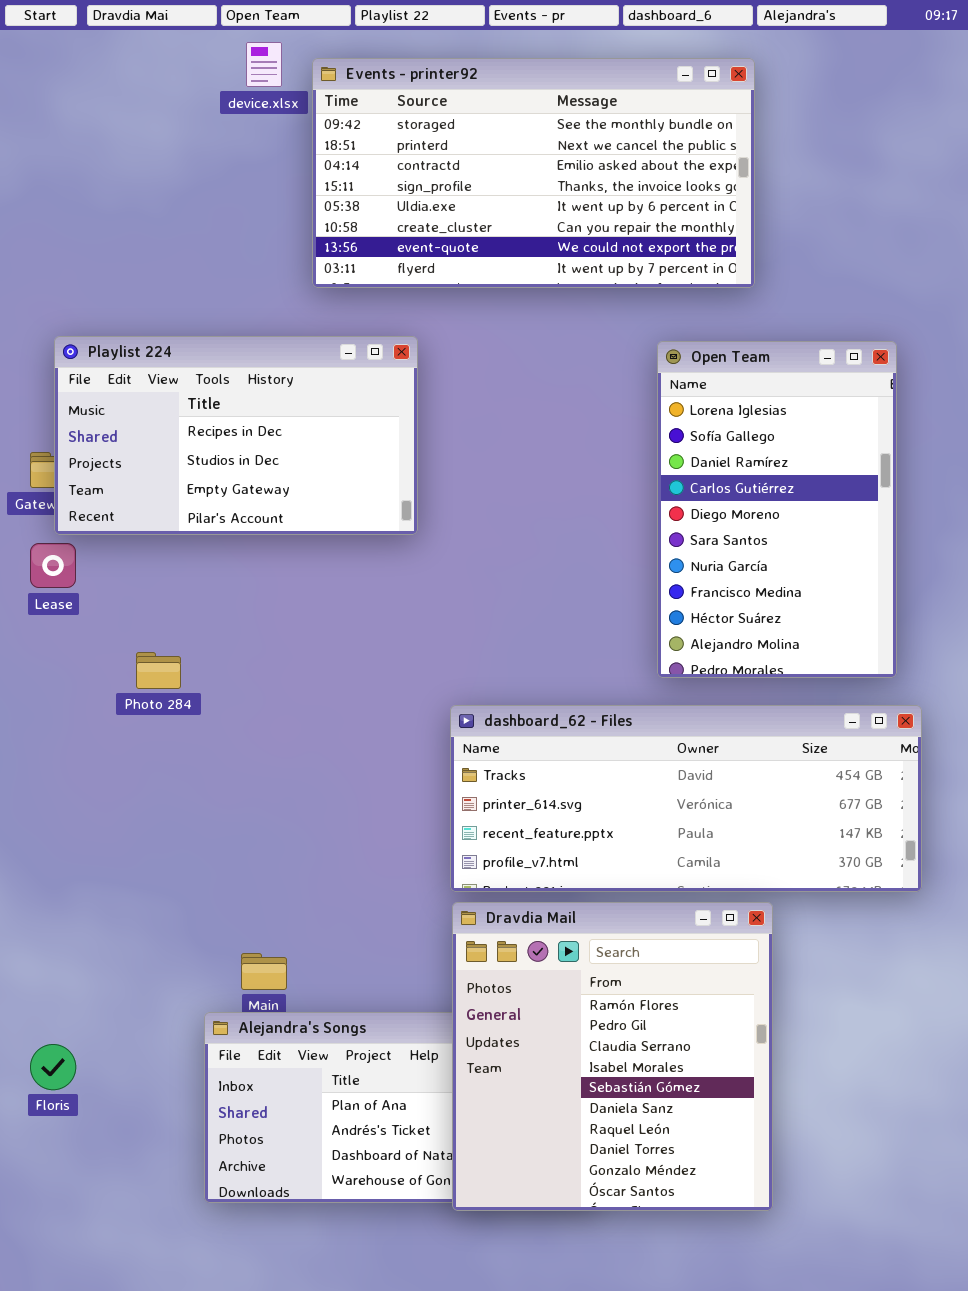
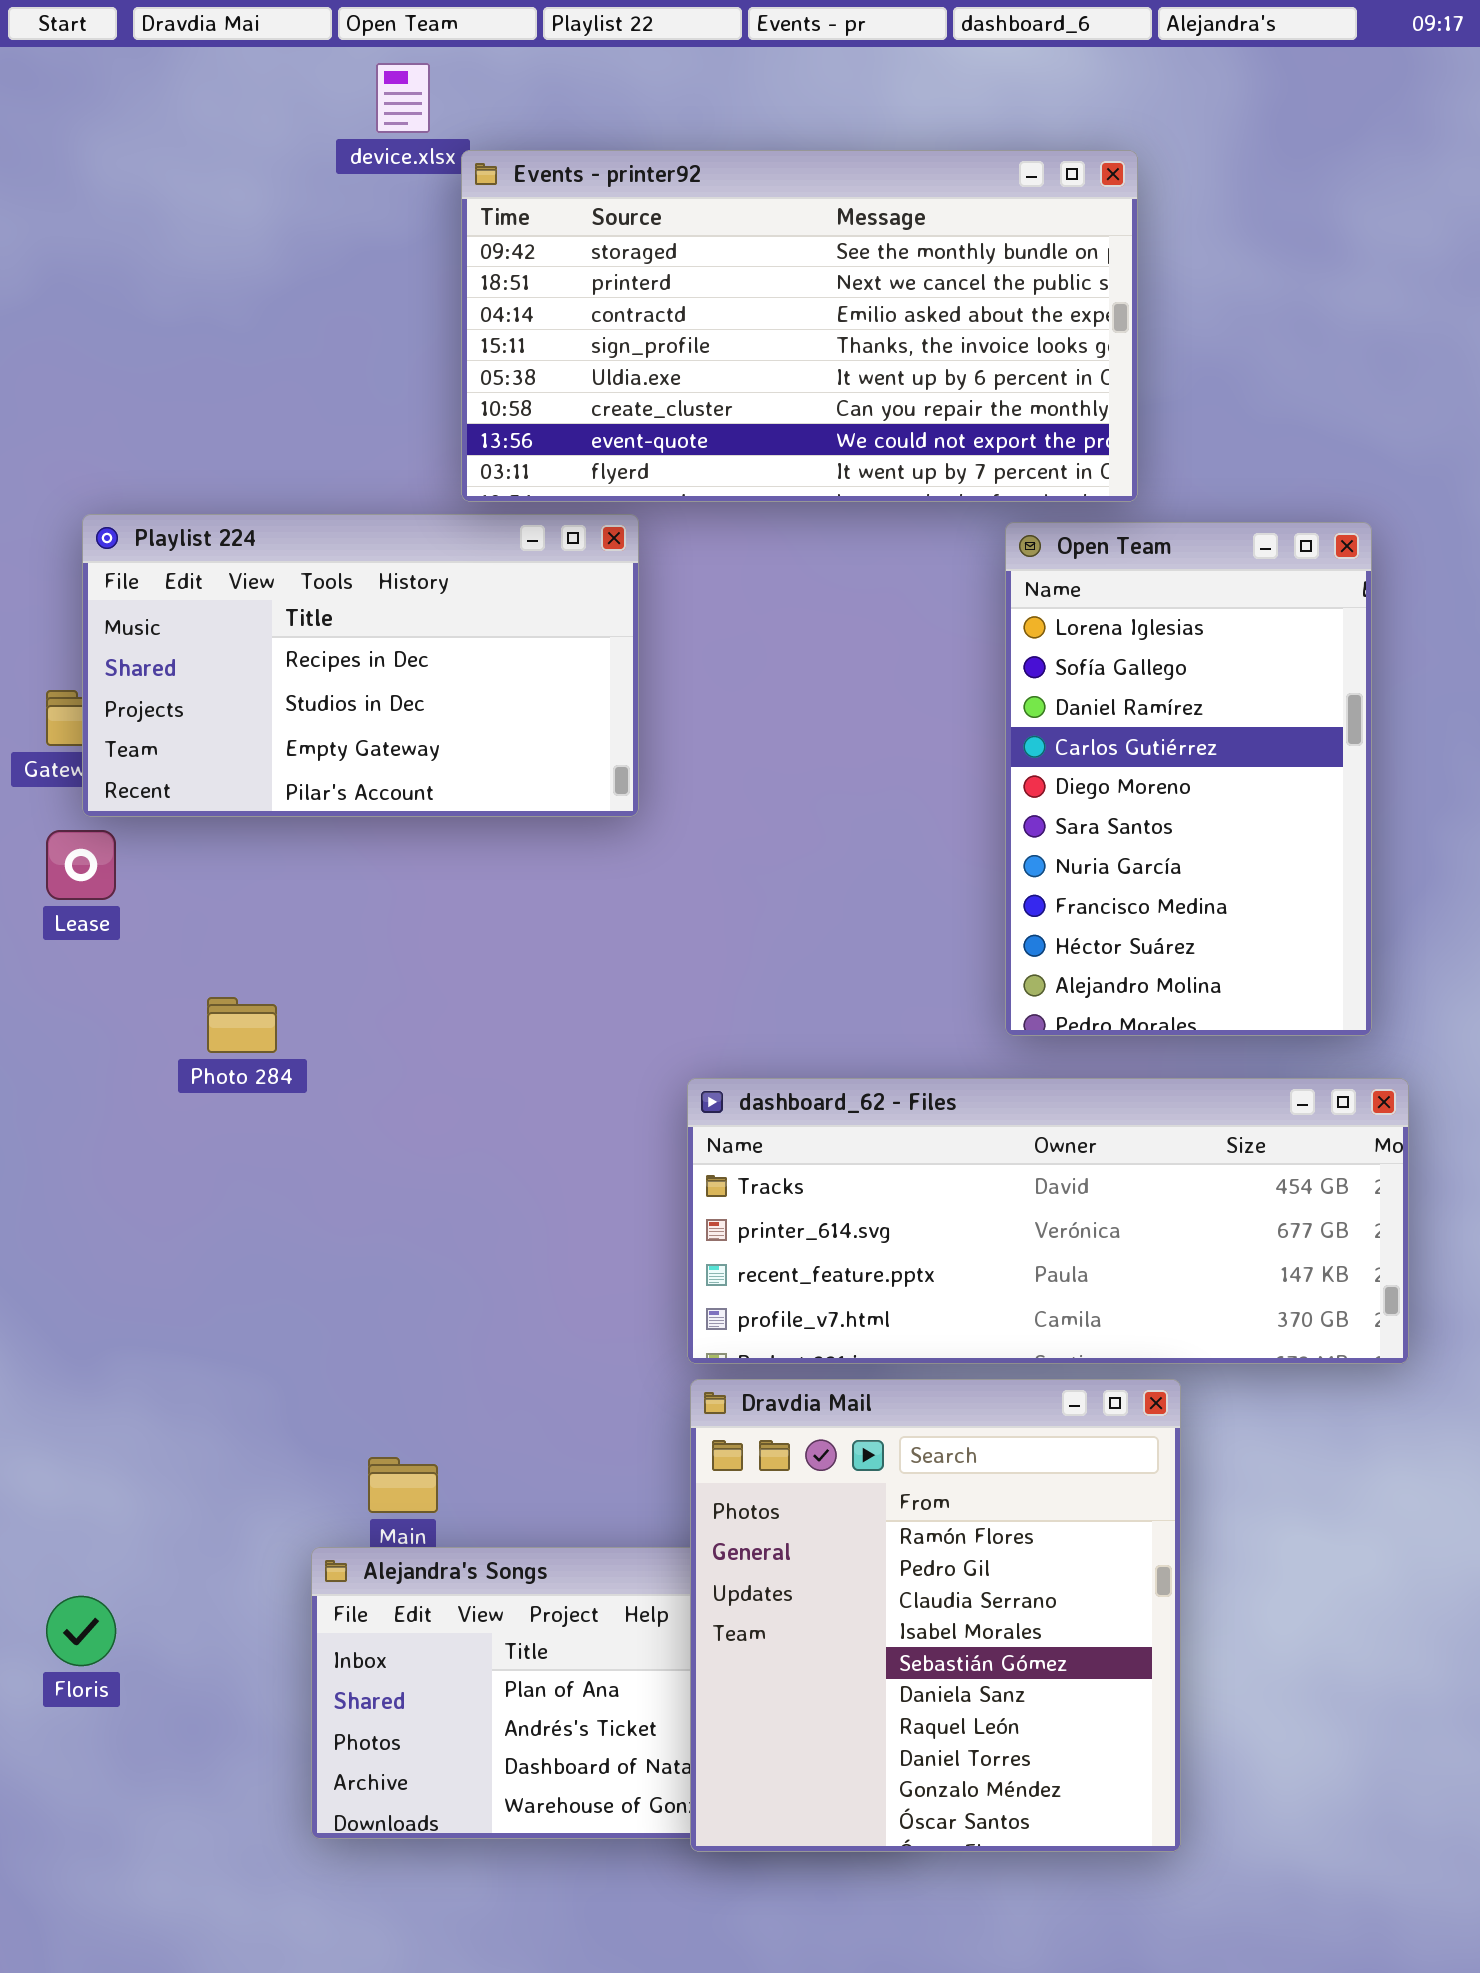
Events - printer92: [312,58,755,288] -> [461,150,1138,502], moved

